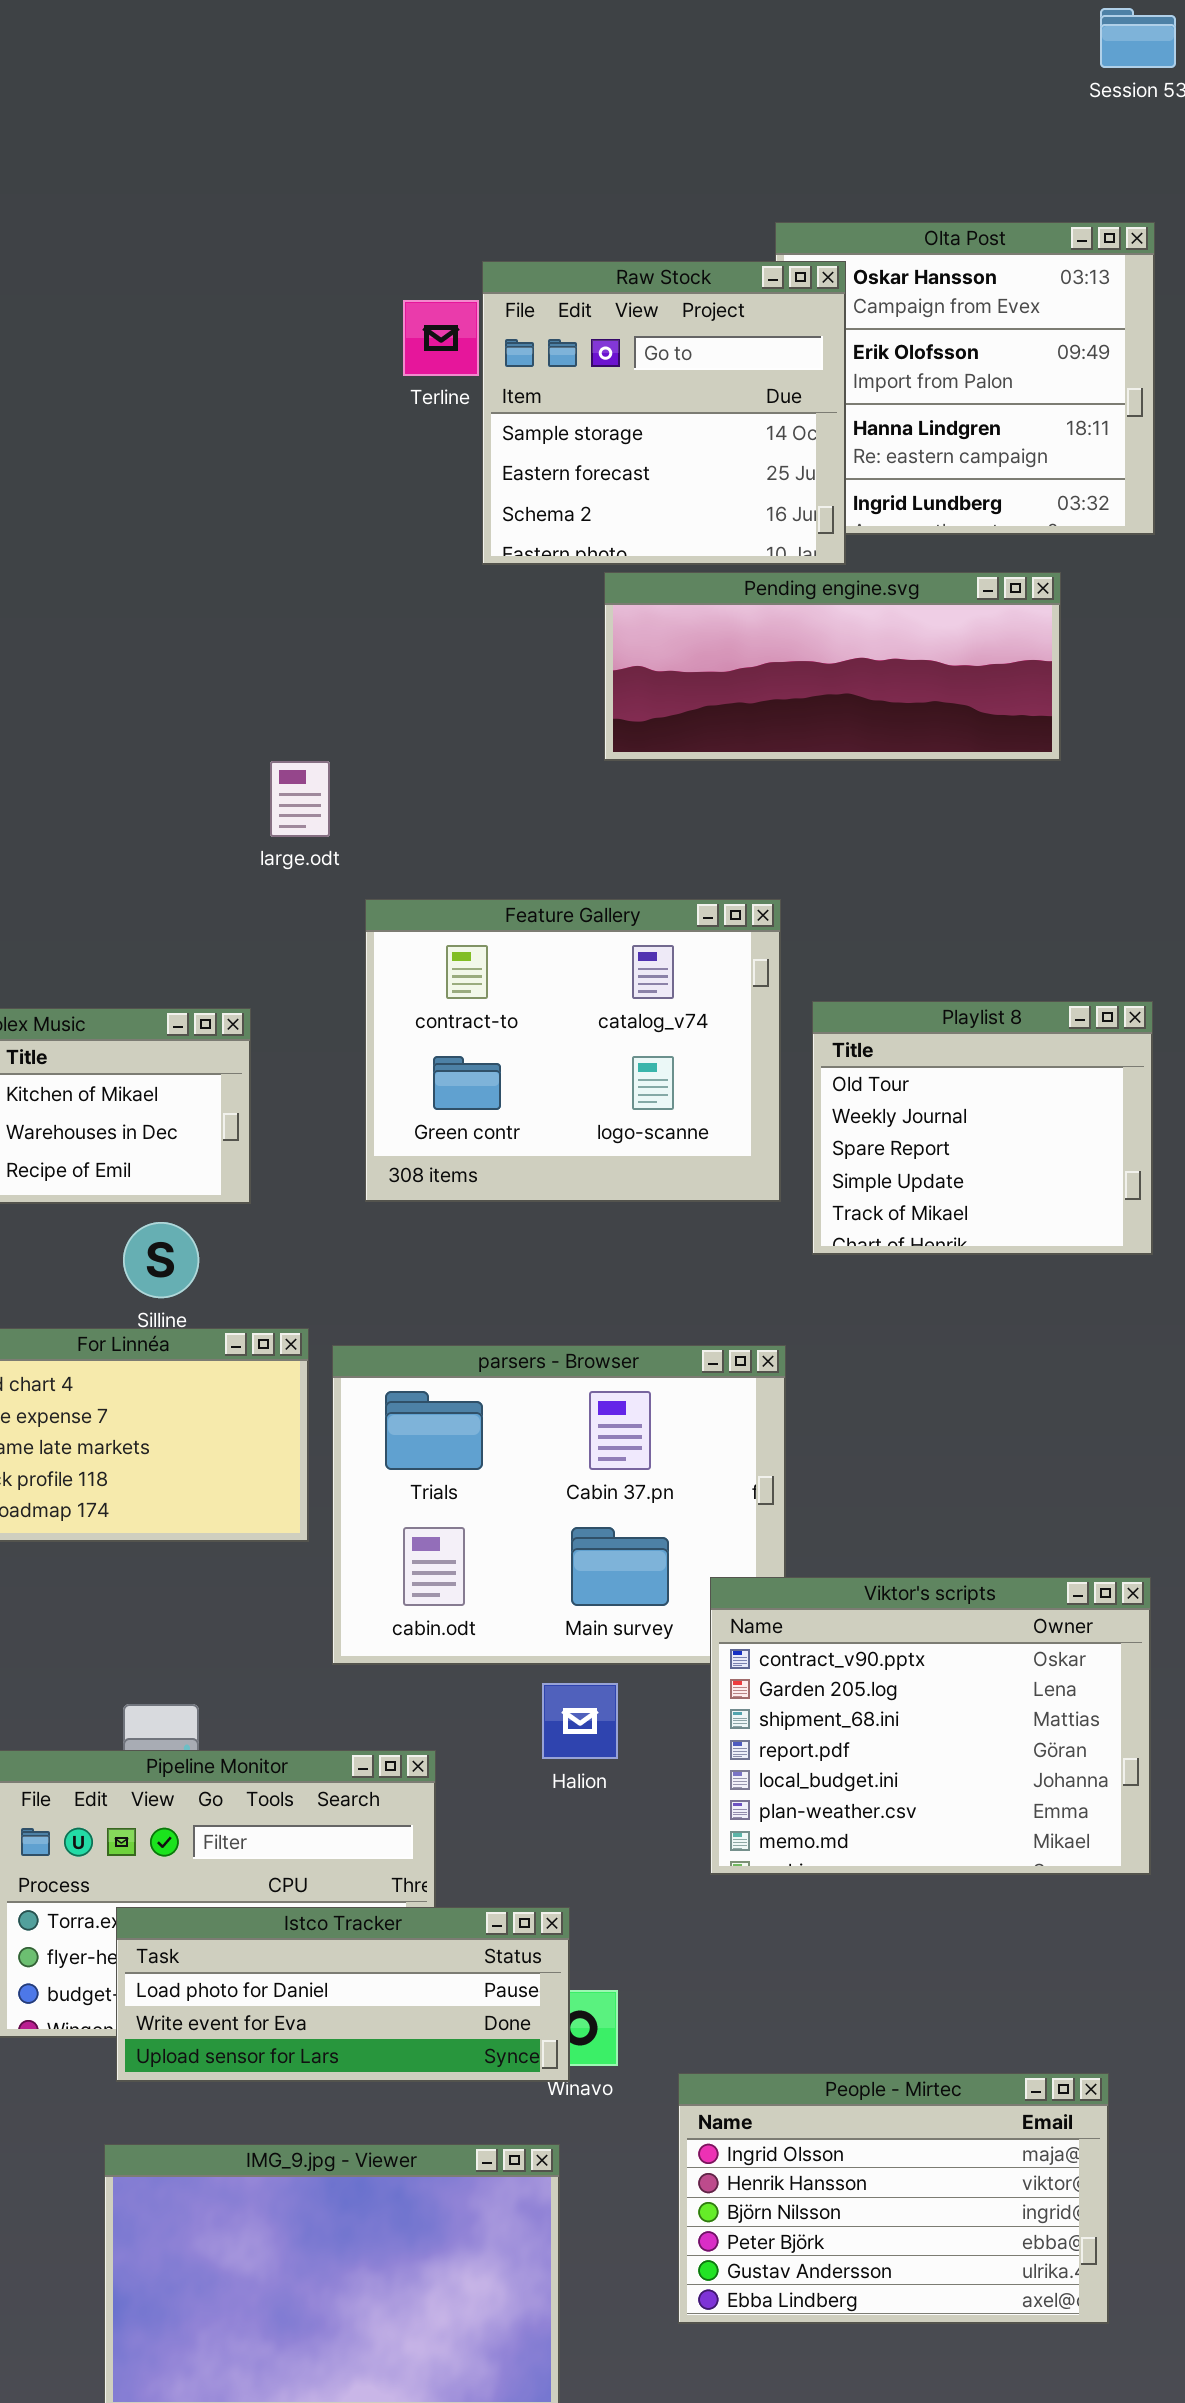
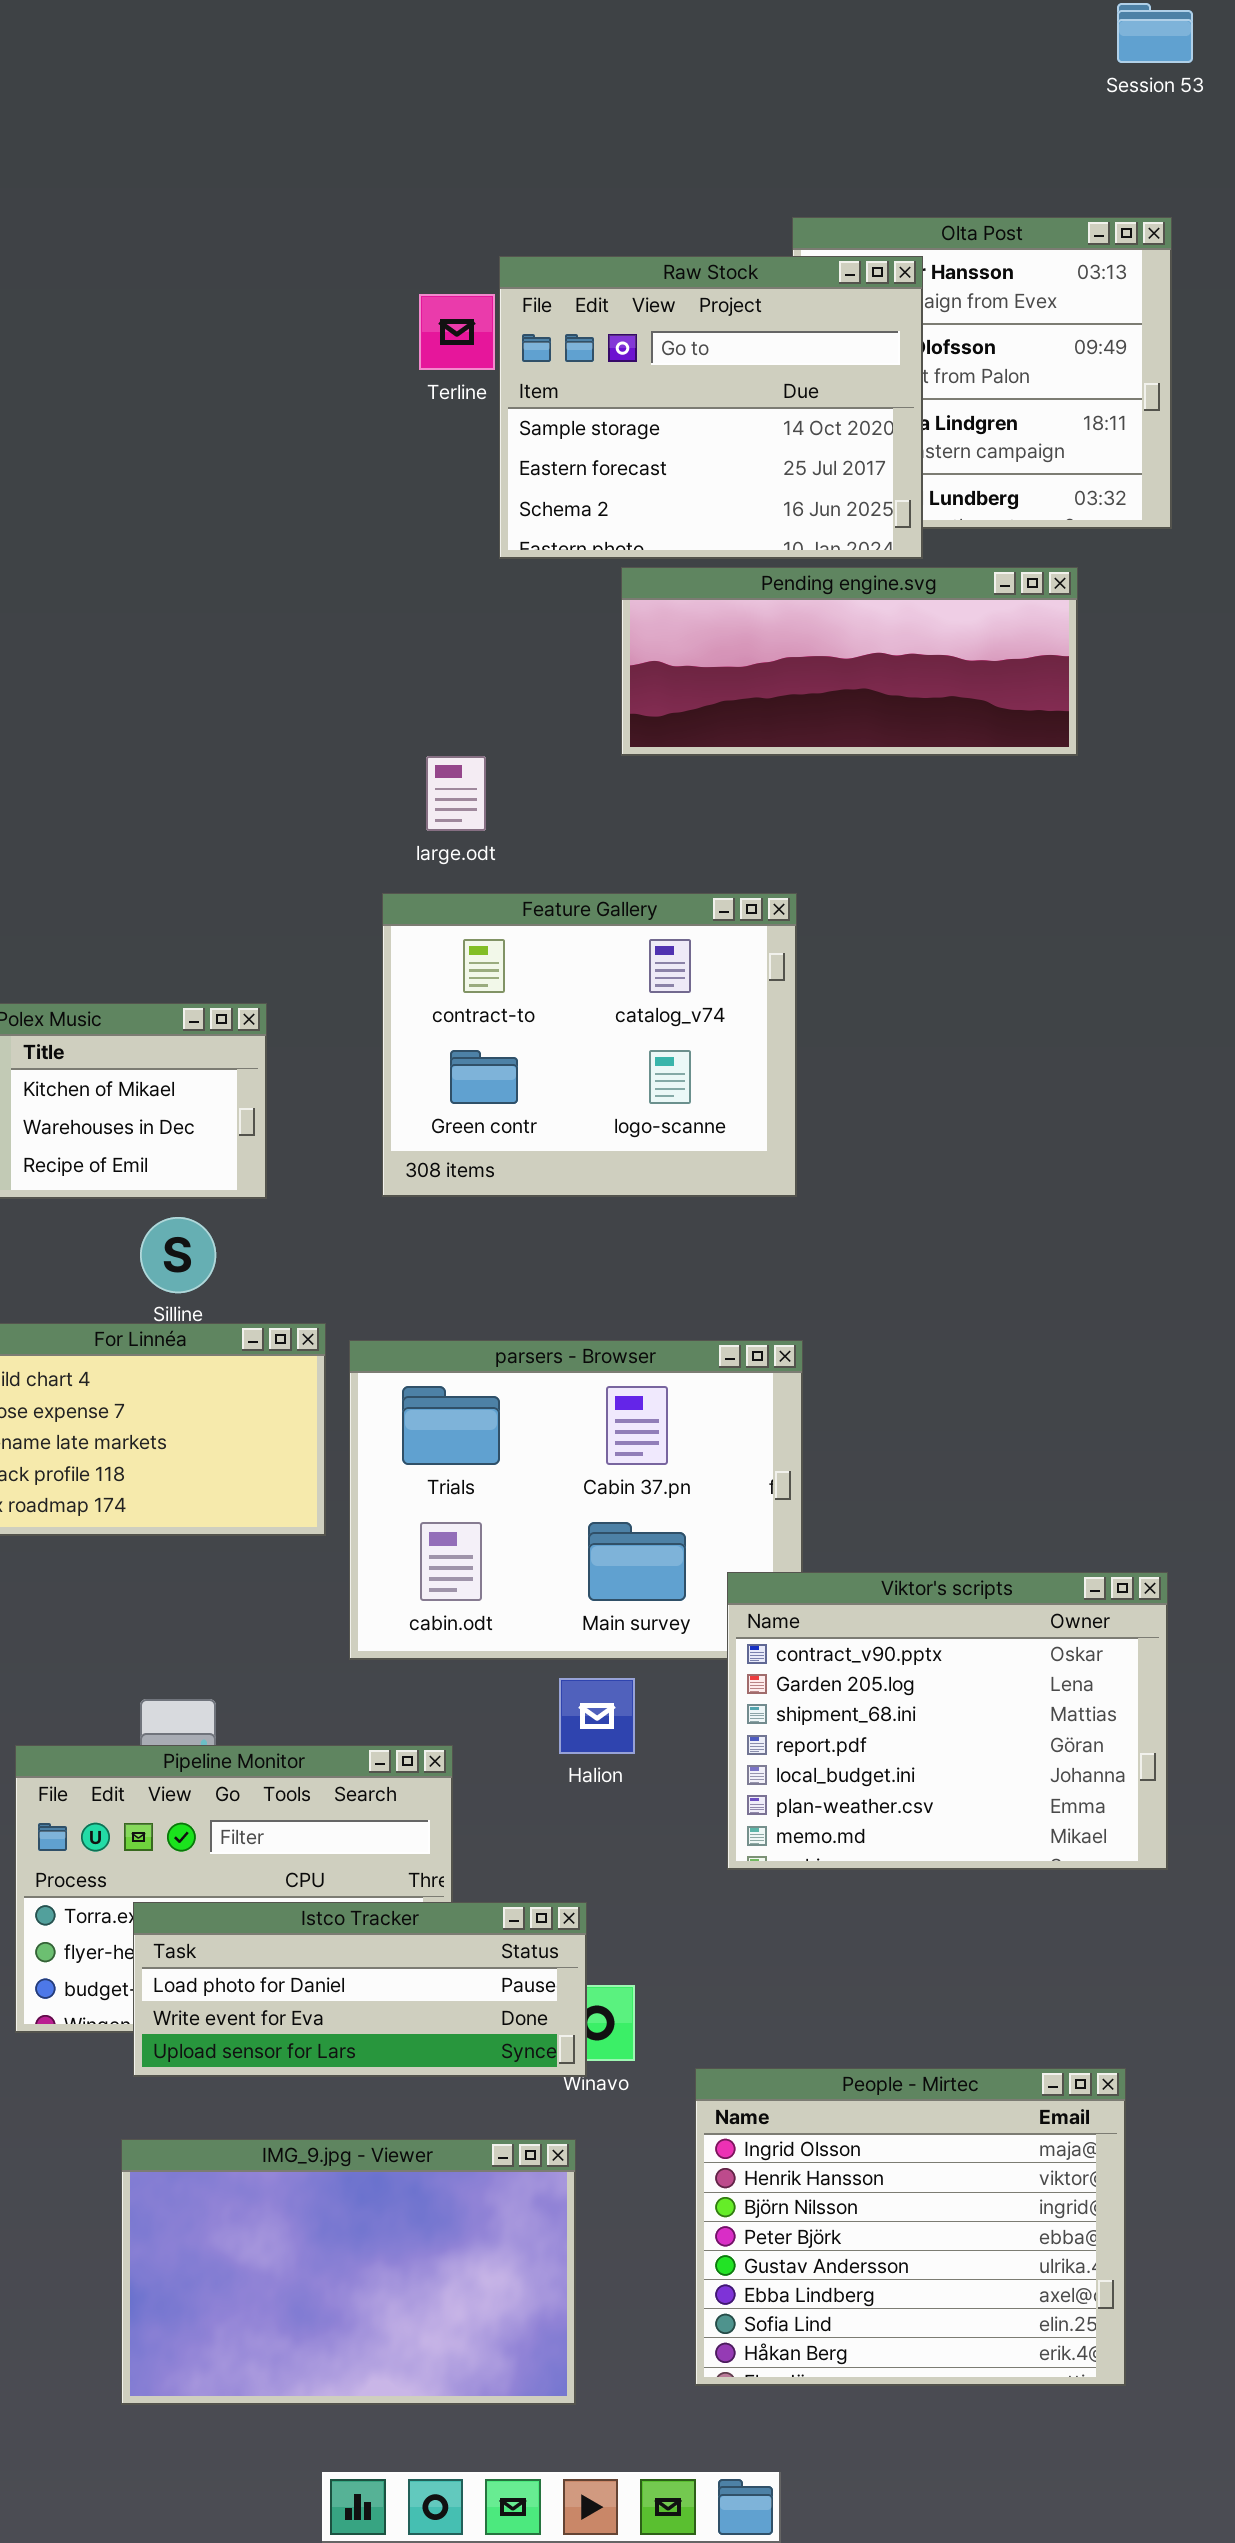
Raw Stock: [482,261,846,565] -> [499,256,923,559], resized
large.odt: [270,761,330,837] -> [426,756,486,831], moved
Playlist 8: [812,1001,1153,1255] -> none, closed
People - Mirtec: [678,2073,1109,2324] -> [695,2068,1126,2386], resized

